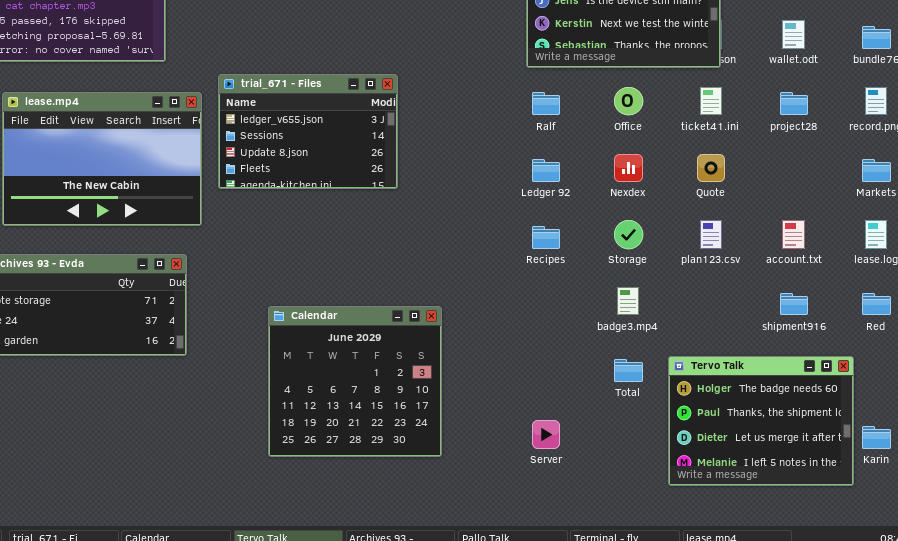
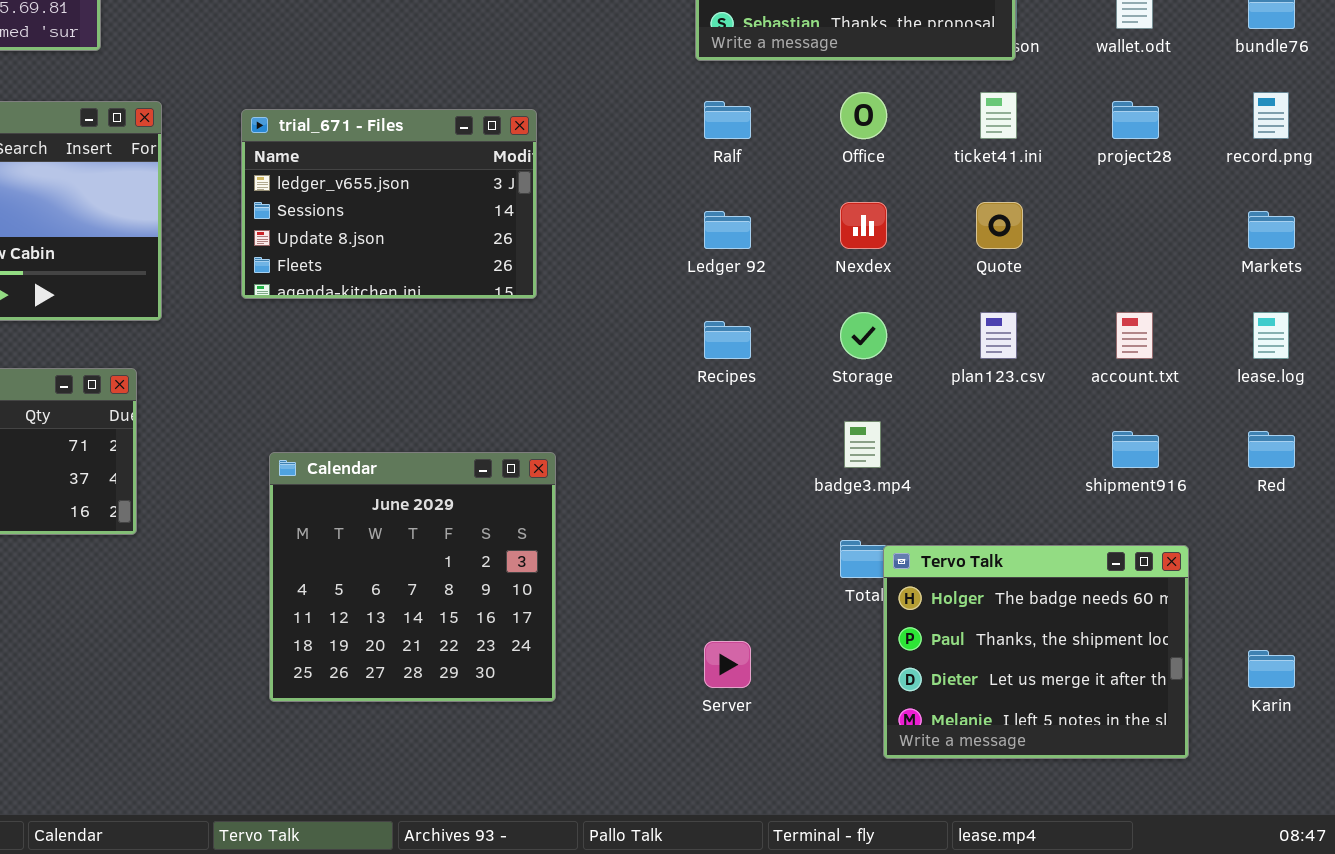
trial_671 - Files: [218,74,398,189] -> [241,109,537,299], moved
Tervo Talk: [668,356,854,486] -> [883,545,1189,759], moved

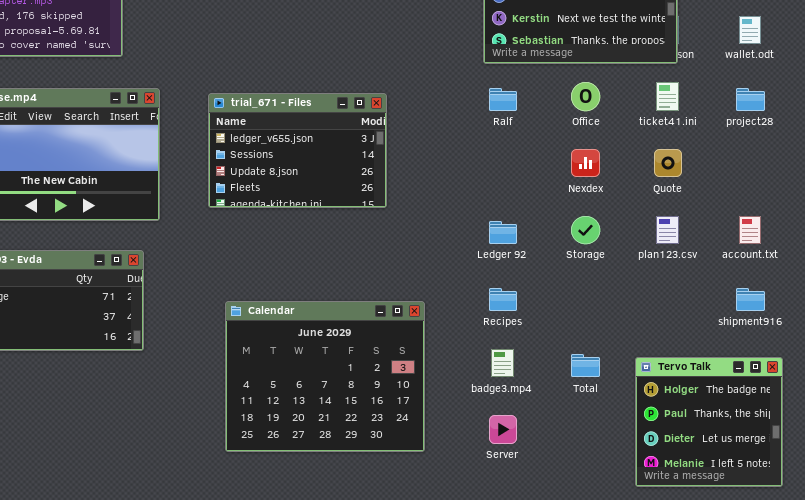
Ledger 92: [704,211,751,249] -> [489,221,517,244], moved
Recipes: [704,321,751,359] -> [489,288,517,311], moved
badge3.mp4: [844,421,881,468] -> [491,349,514,377], moved
Calendar: [269,452,556,702] -> [225,301,425,452], resized
Tervo Talk: [883,545,1189,759] -> [635,357,783,487], resized

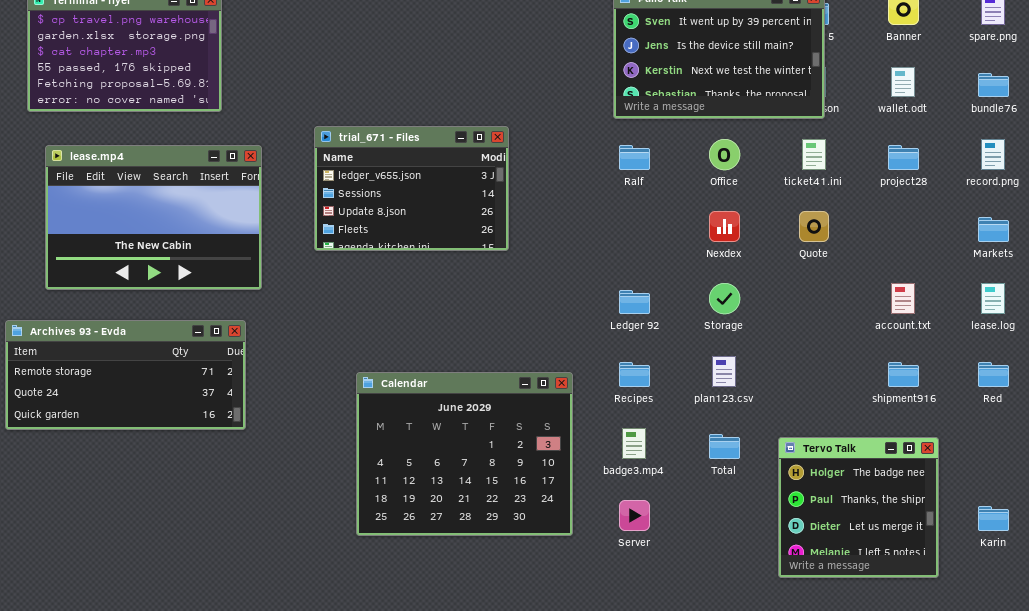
trial_671 - Files: [208,93,387,208] -> [314,126,509,251], moved
plan123.csv: [656,216,679,244] -> [712,356,736,387], moved
Calendar: [225,301,425,452] -> [356,372,573,536], moved

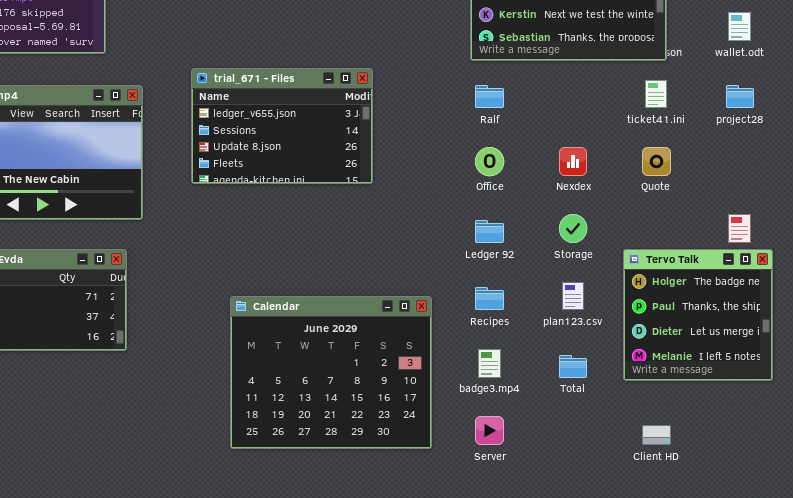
Office: [709,139,740,170] -> [475,147,504,176], moved
Tervo Talk: [778,437,939,578] -> [623,249,773,381], moved

